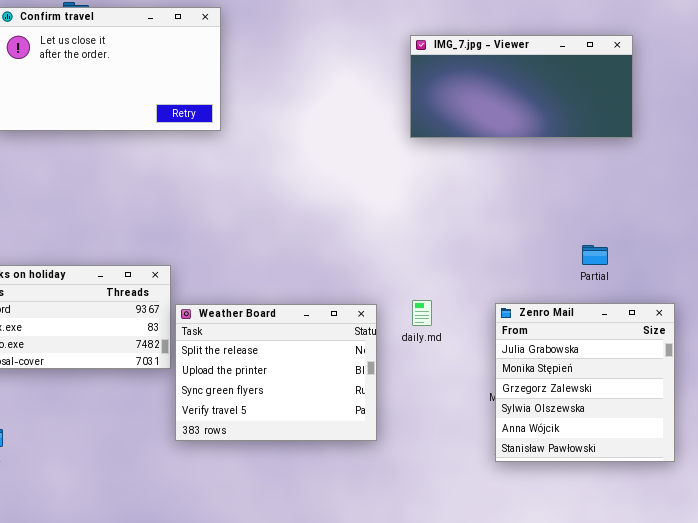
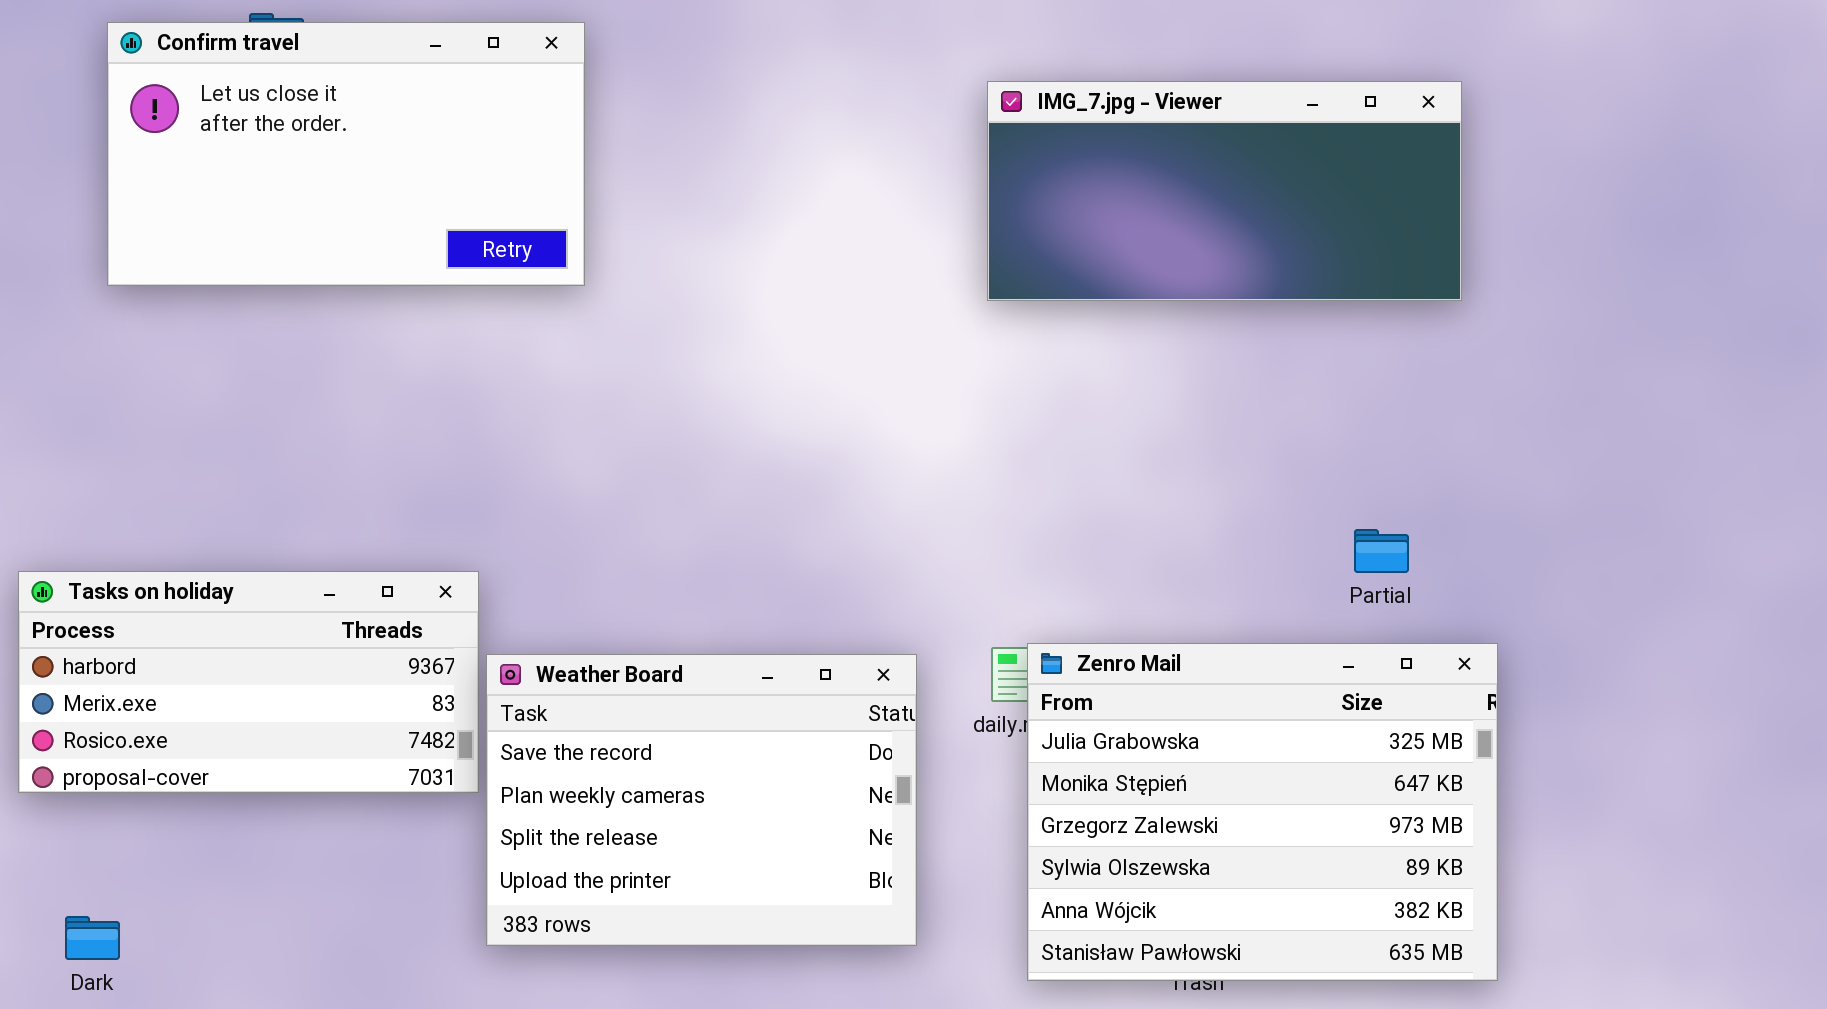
Zenro Mail: [495,303,675,462] -> [1027,643,1498,981], moved, resized
Weather Board: [175,304,377,441] -> [486,654,917,946], scrolled up 2 rows

